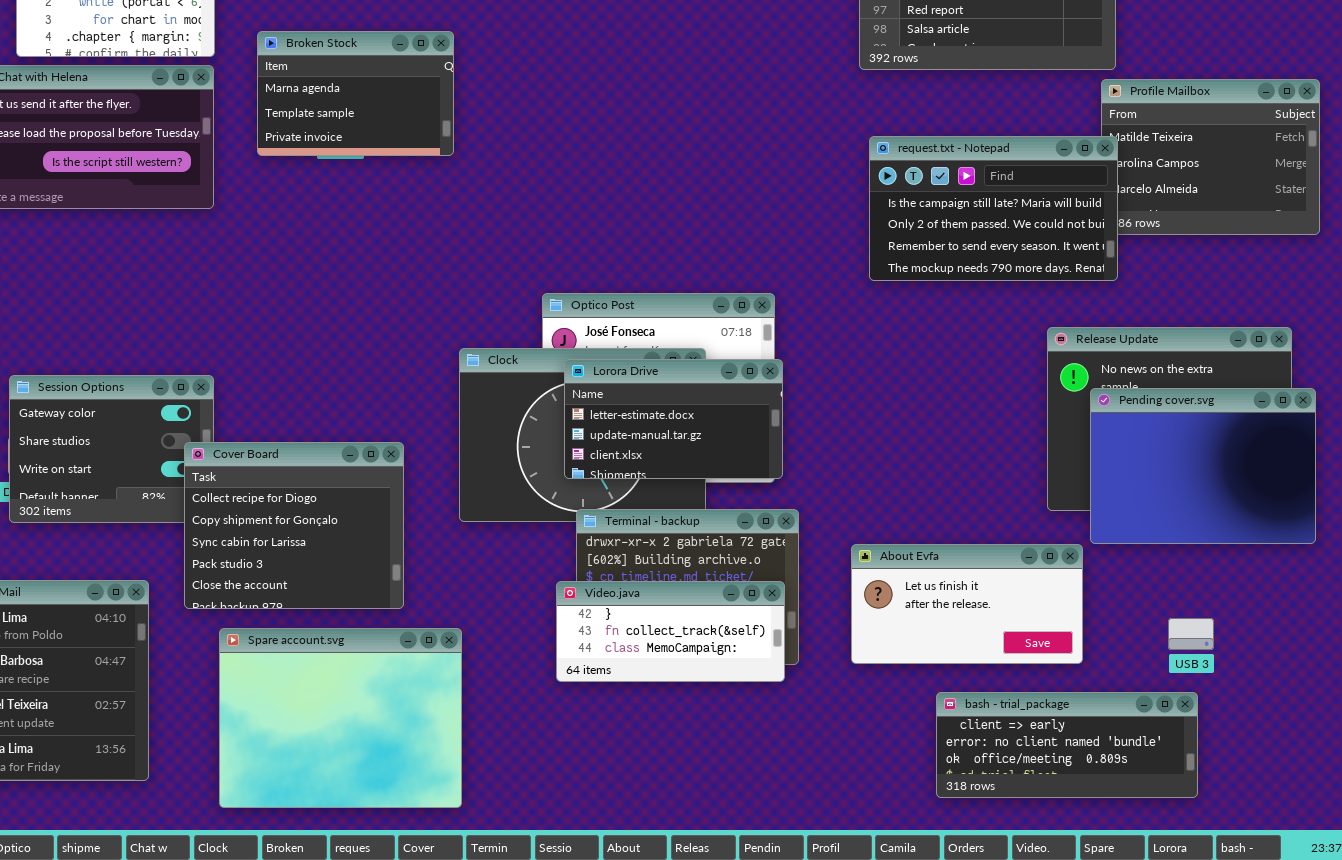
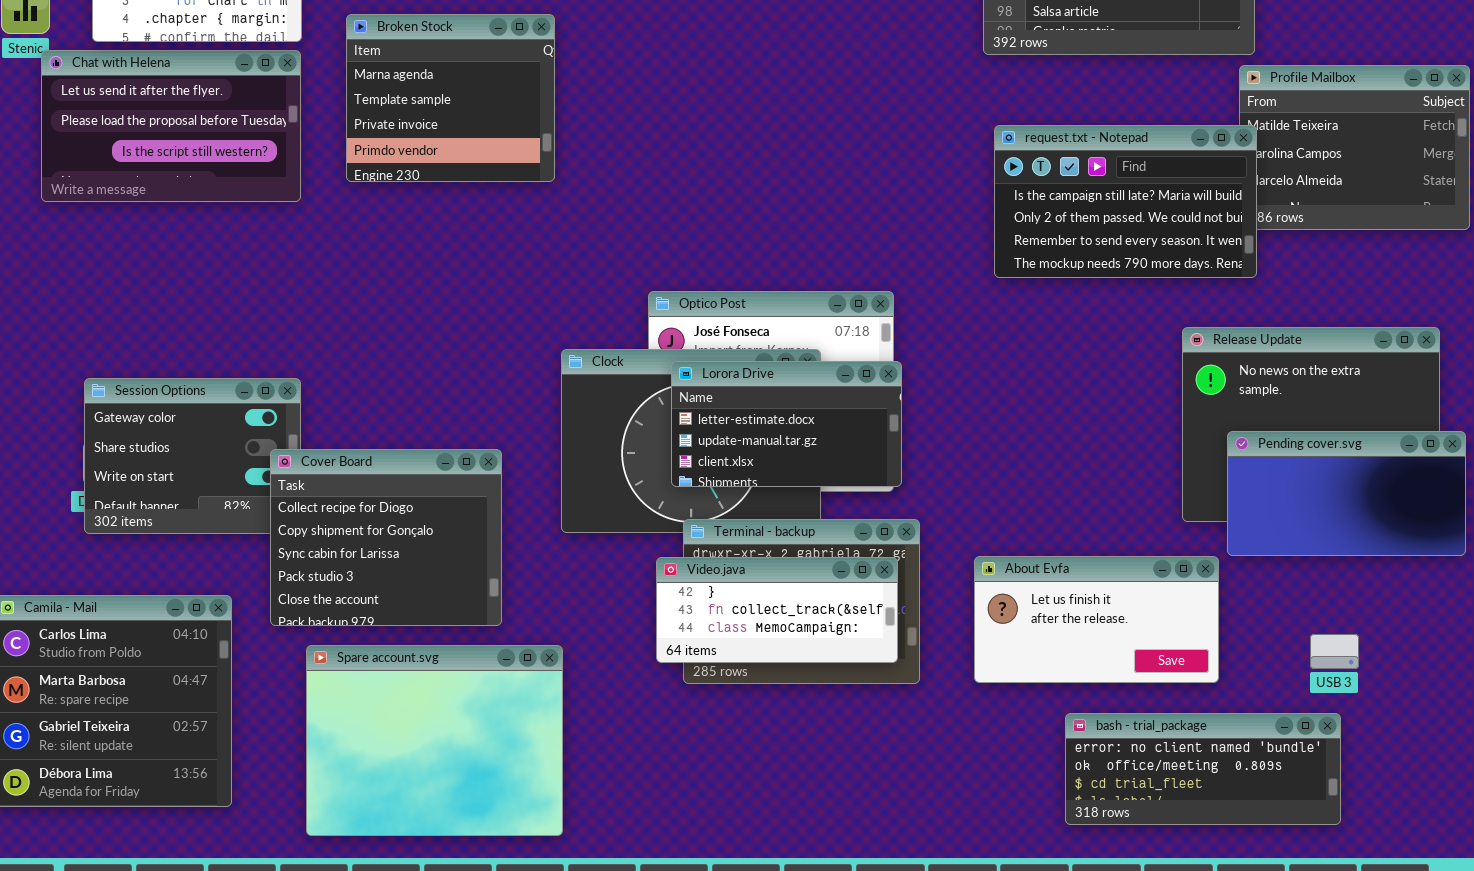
Broken Stock: [257,31,454,156] -> [346,14,555,182], resized
Pending cover.svg: [1090,388,1316,544] -> [1227,431,1466,556], resized
Video.java: [556,581,785,682] -> [656,557,898,663], moved
bash - trial_package: [936,692,1198,798] -> [1065,713,1341,825], scrolled down 1 row

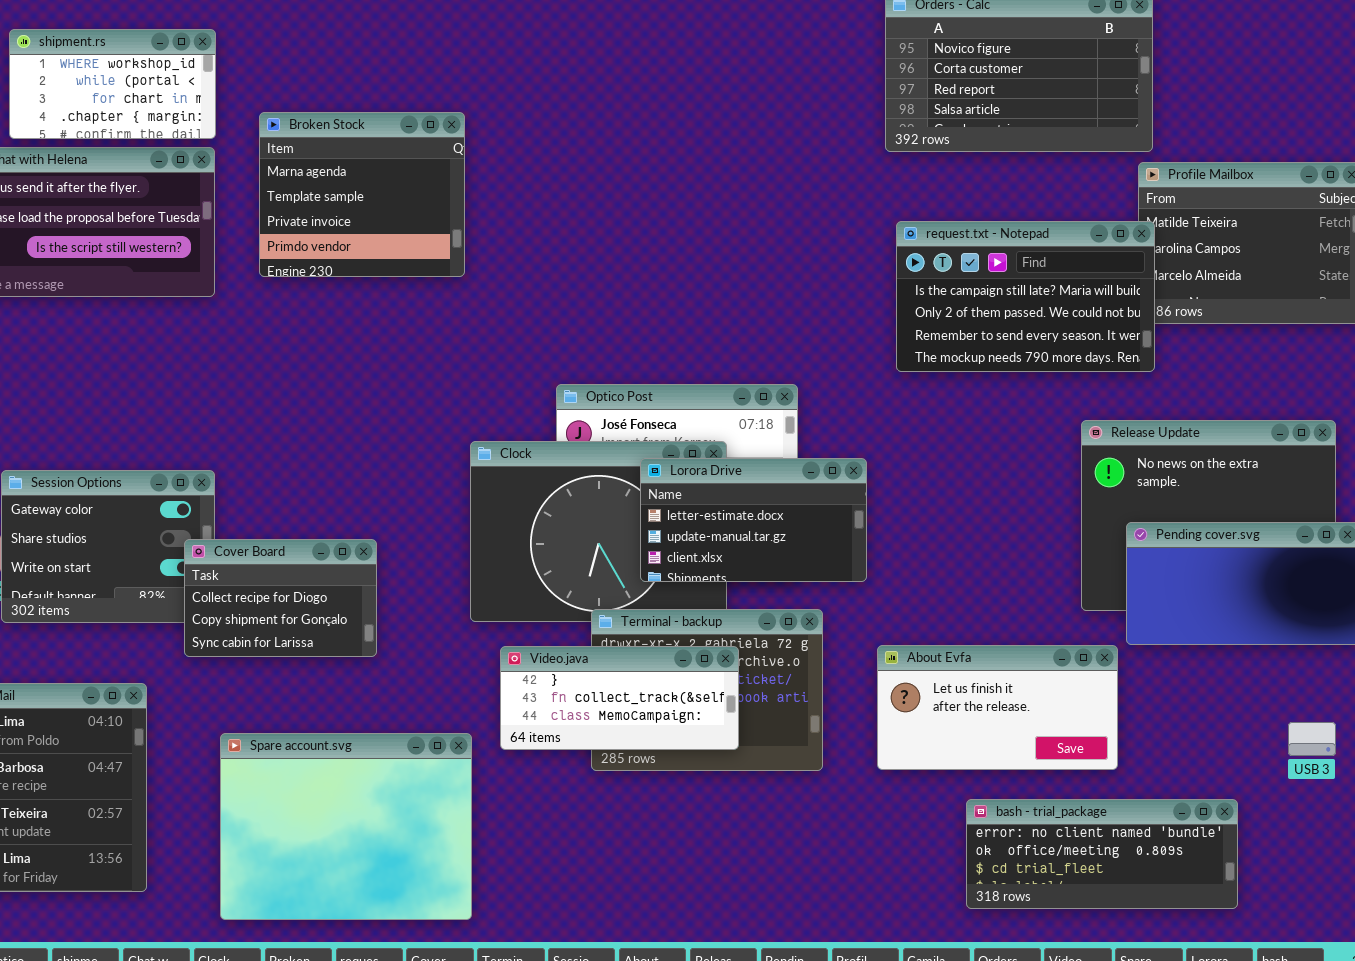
Lorora Drive: [671,361,902,487] -> [640,458,867,582], moved
Cover Board: [270,449,502,626] -> [184,539,377,657], resized
Video.java: [656,557,898,663] -> [500,646,739,750], moved
USB 3: [1310,634,1359,669] -> [1288,722,1336,756], moved

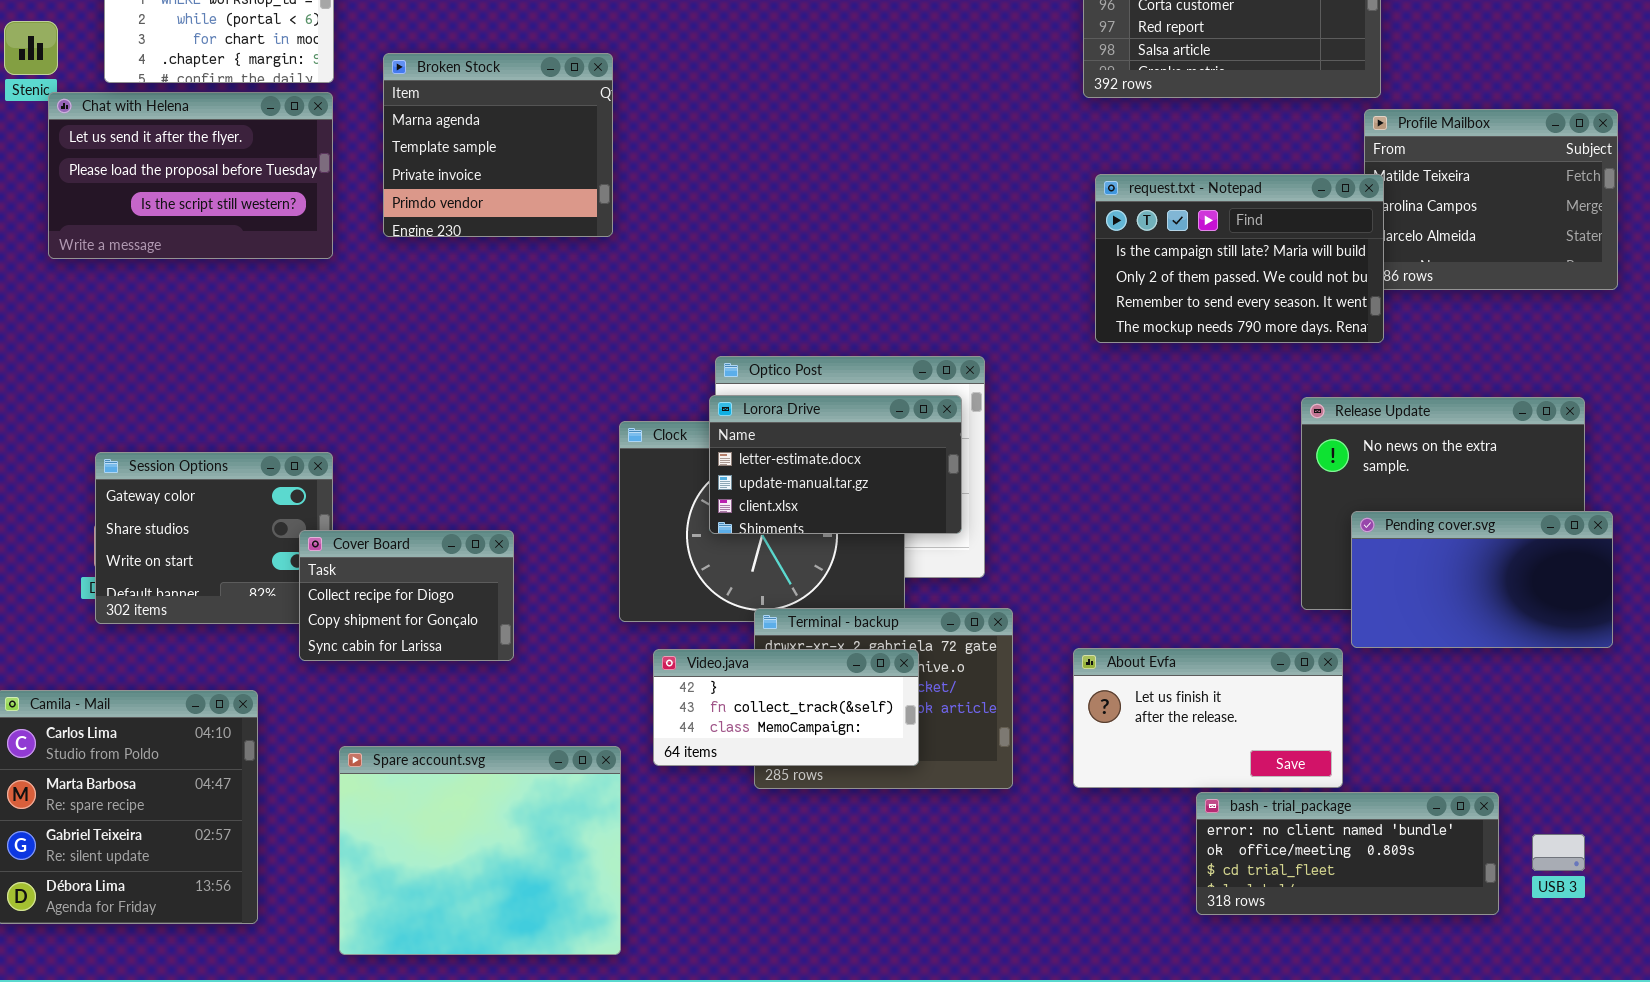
Lorora Drive: [640,458,867,582] -> [709,395,962,534], moved
USB 3: [1288,722,1336,756] -> [1532,834,1585,871], moved
bash - trial_package: [966,799,1238,909] -> [1196,792,1499,915], moved

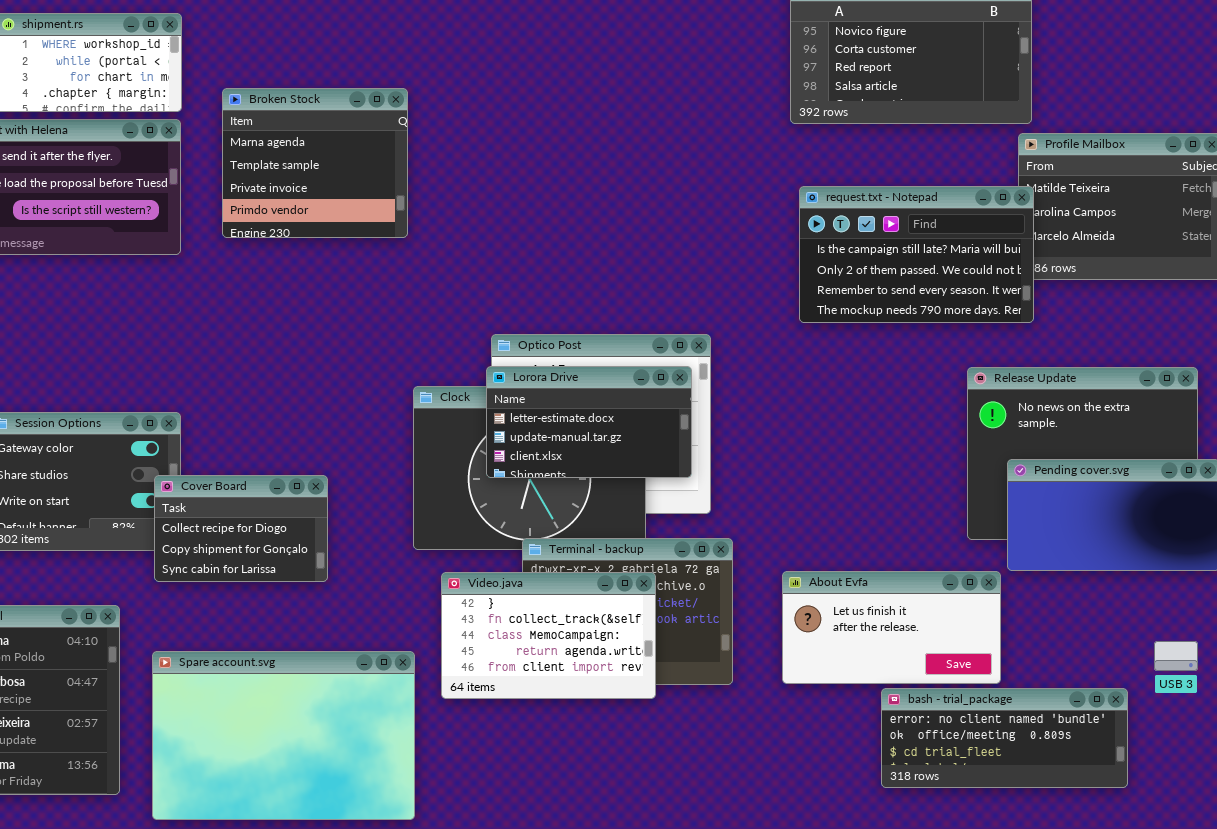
Video.java: [653,649,919,766] -> [441,572,656,699], resized
Spare account.svg: [339,746,621,955] -> [152,651,415,820], resized
USB 3: [1532,834,1585,871] -> [1154,641,1198,671], moved

